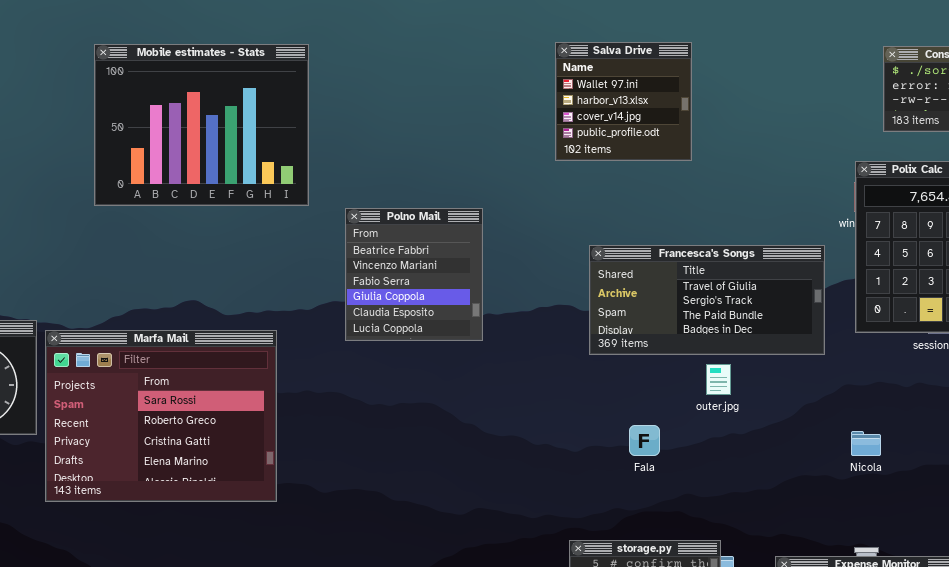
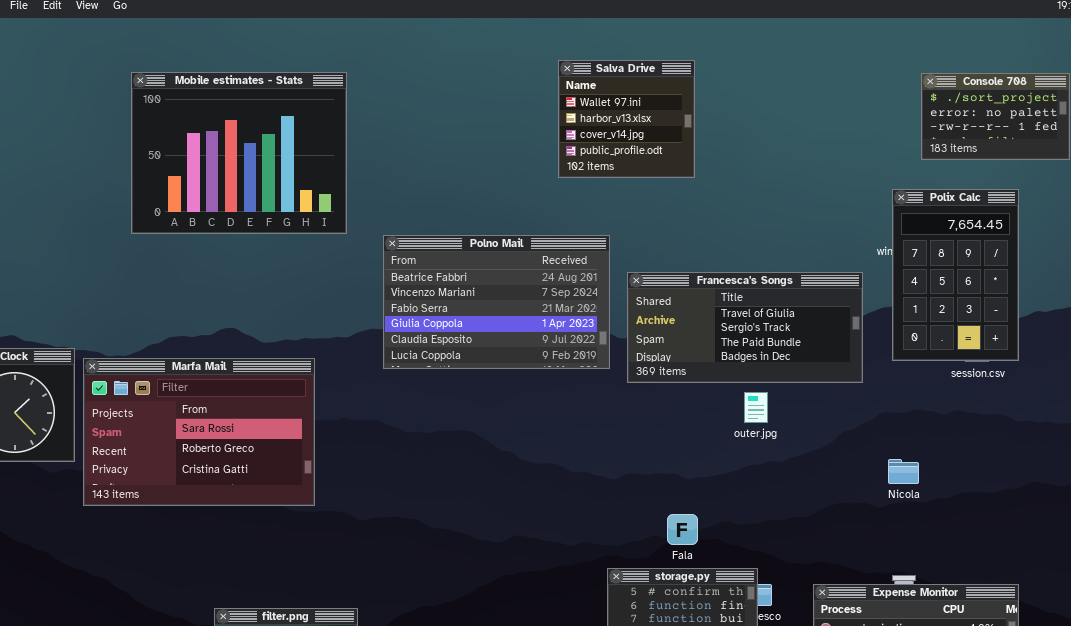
Salva Drive: [555,42,692,161] -> [558,60,695,178], moved
Polno Mail: [345,208,483,341] -> [383,235,610,369], resized
Marfa Mail: [45,330,277,502] -> [83,358,315,506], resized
Fala: [629,425,660,456] -> [667,514,698,545], moved

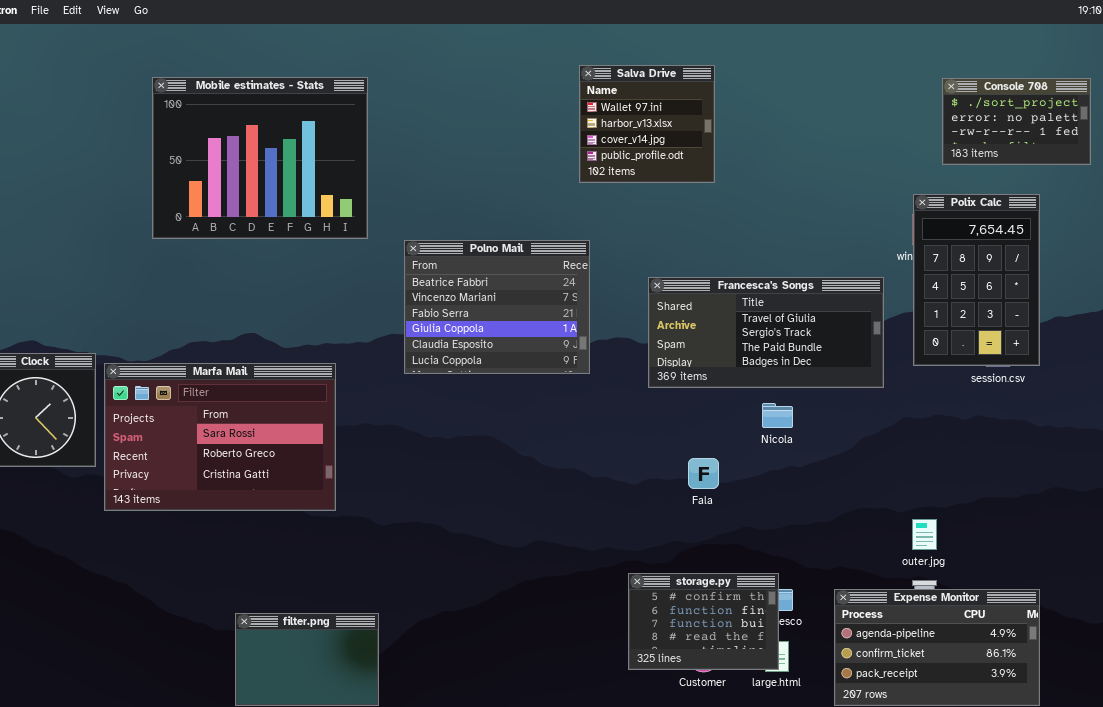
Polno Mail: [383,235,610,369] -> [404,240,590,374], resized
outer.jpg: [744,392,768,423] -> [912,519,937,550], moved
Nicola: [888,459,919,484] -> [762,403,793,428], moved
Fala: [667,514,698,545] -> [688,458,719,489], moved

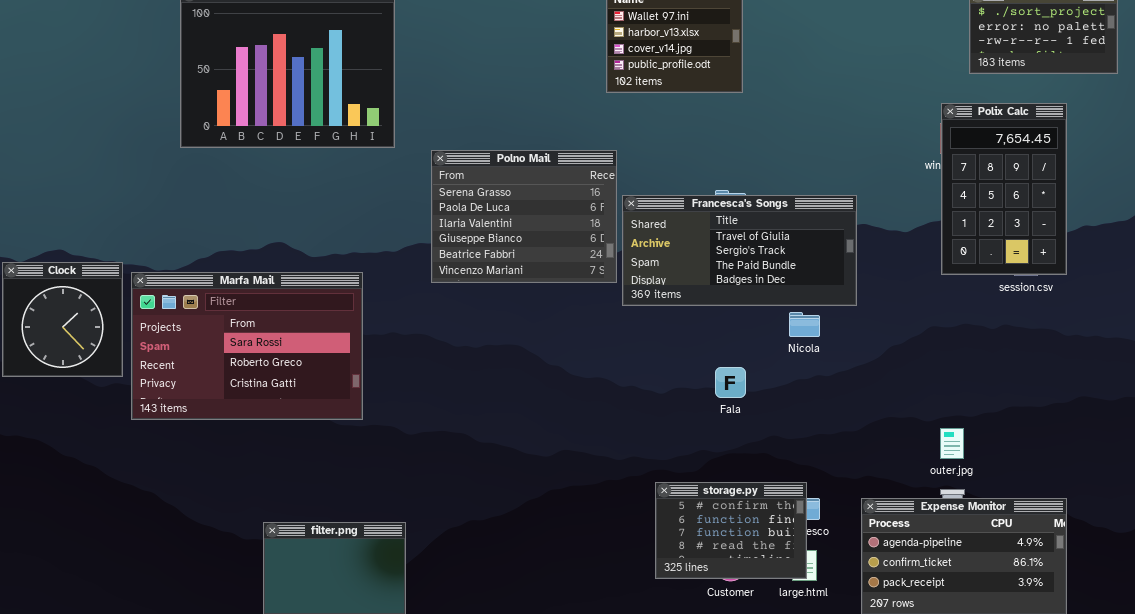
Polno Mail: [404,240,590,374] -> [431,150,617,283], scrolled up 4 rows
Francesca's Songs: [648,277,884,388] -> [622,195,857,306], moved

